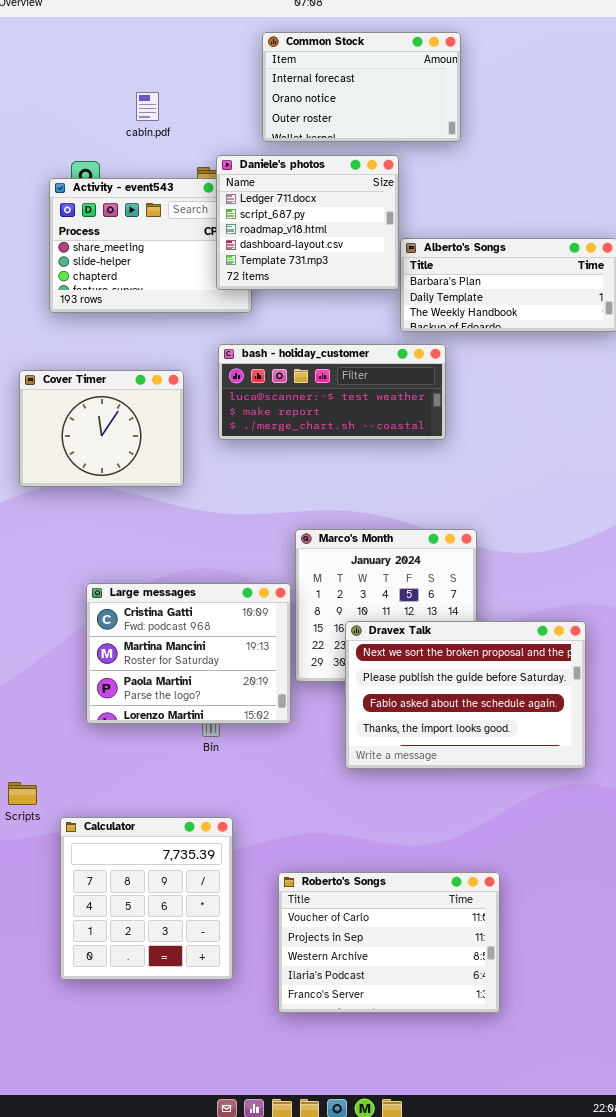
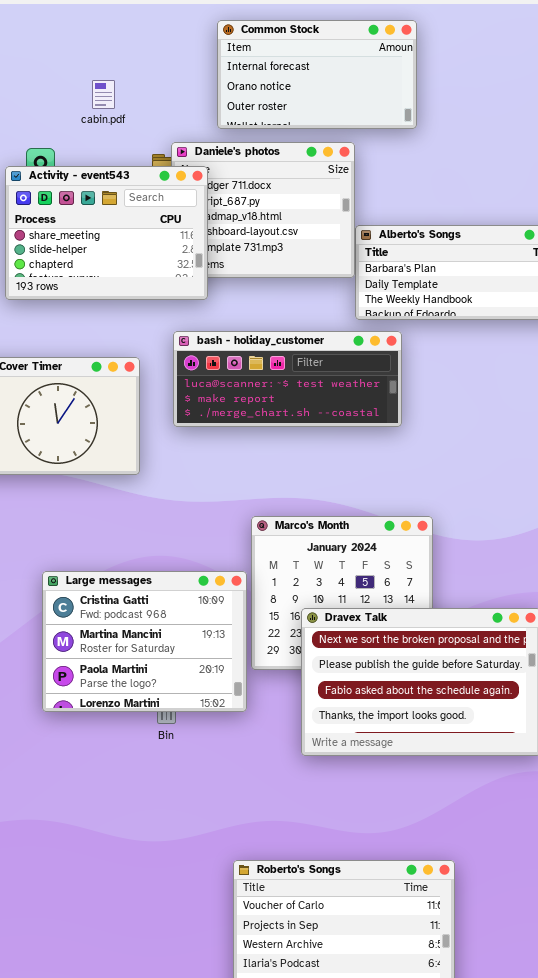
Activity - event543: [49,178,252,313] -> [5,166,208,300], raised
Calculator: [60,817,233,980] -> none, closed

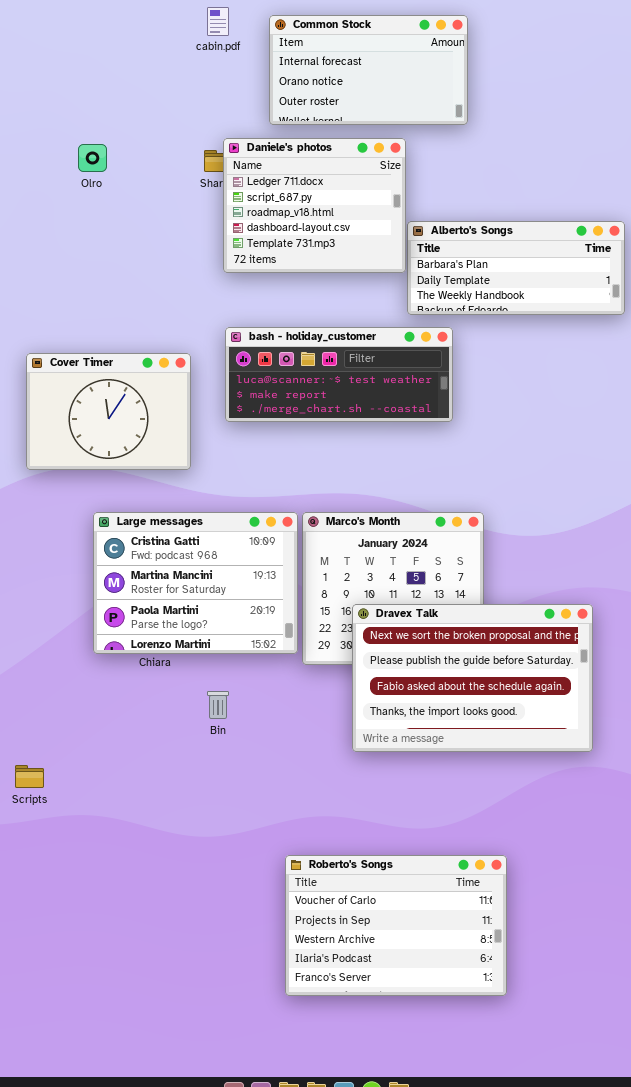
cabin.pdf: [92,80,115,109] -> [207,7,229,36], moved
Activity - event543: [5,166,208,300] -> none, closed
Large messages: [42,571,247,712] -> [93,512,298,654], moved

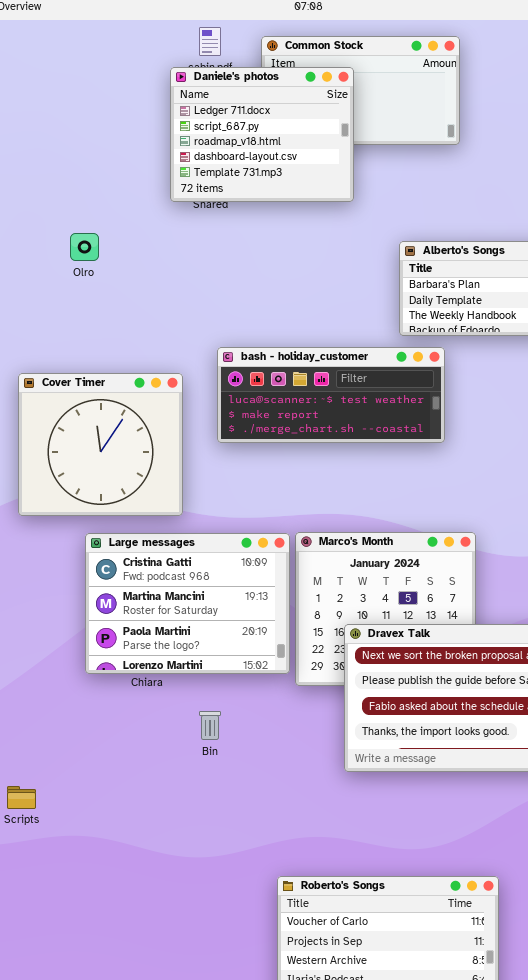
Daniele's photos: [223,138,406,273] -> [170,67,354,202], moved
Olro: [78,144,107,172] -> [70,233,99,261], moved
Cover Timer: [26,353,191,470] -> [18,373,183,516], resized

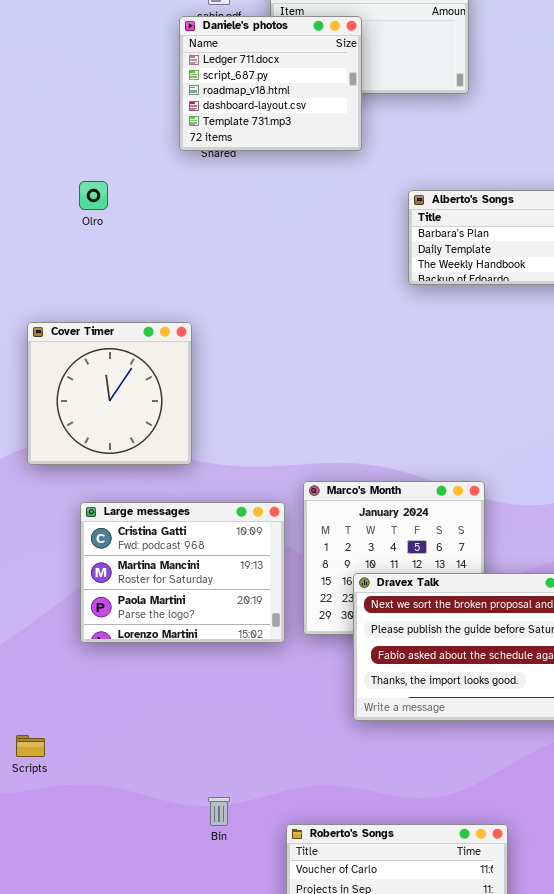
bash - holiday_customer: [217,347,445,443] -> none, closed
Large messages: [85,533,290,674] -> [80,502,285,643], moved
Bin: [199,711,221,740] -> [208,797,230,826], moved

